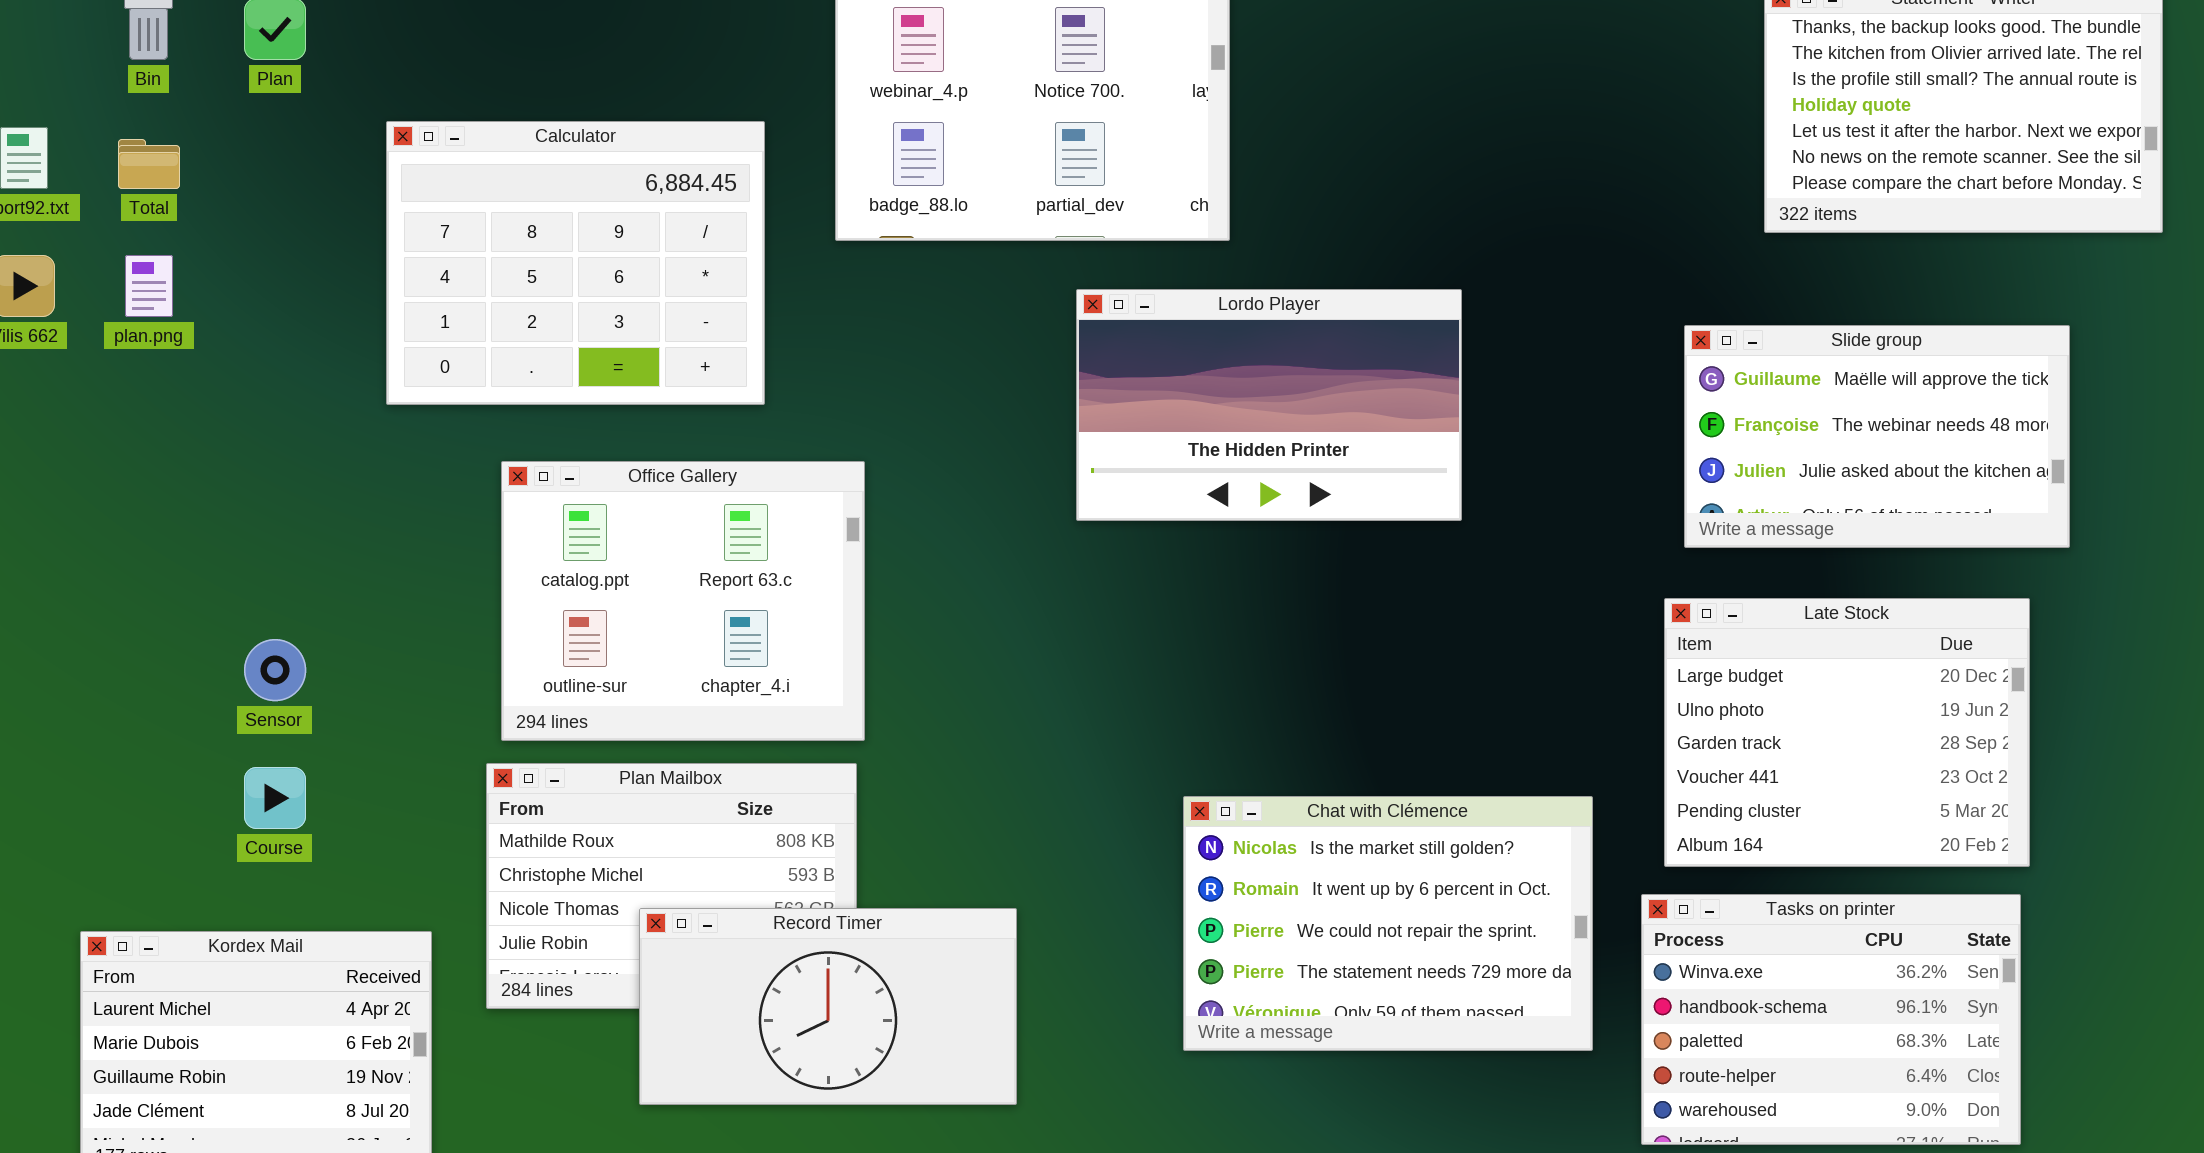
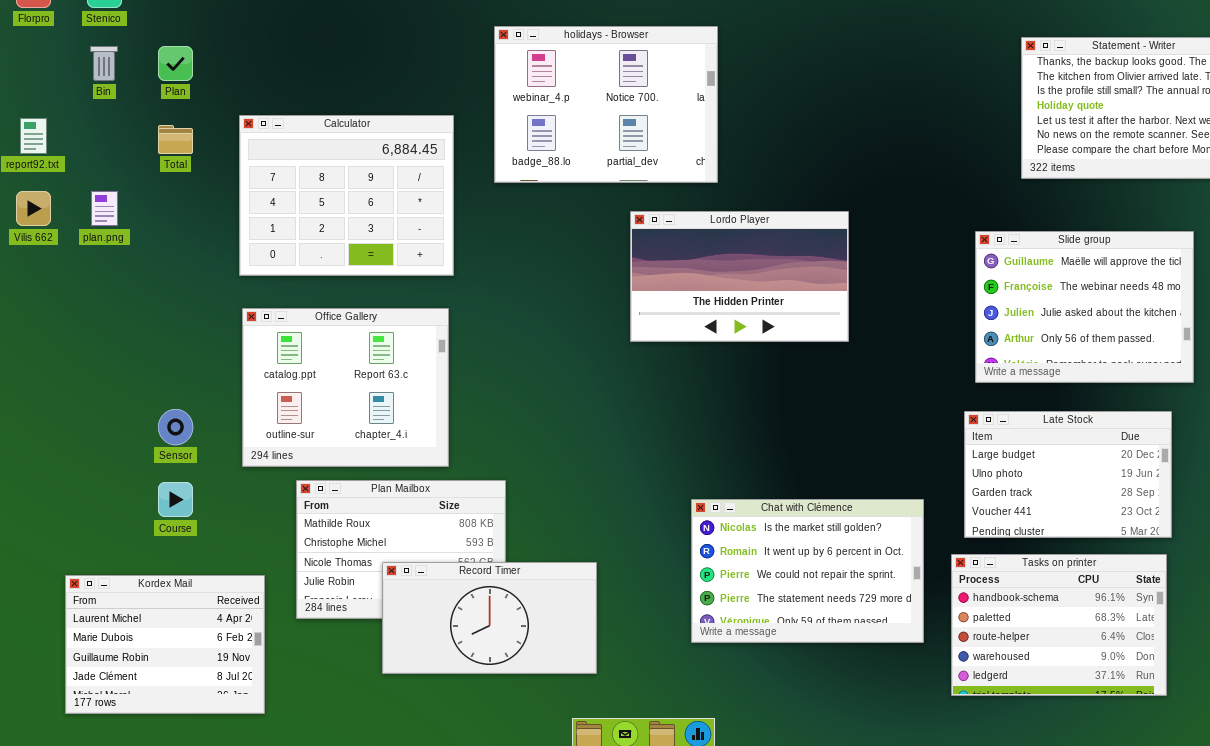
Total: [118,139,180,189] -> [158,125,193,154], moved
Slide group: [1684,325,2070,548] -> [975,231,1194,383], resized
Office Gallery: [501,461,865,741] -> [242,308,449,467], moved
Late Stock: [1664,598,2030,867] -> [964,411,1172,538], resized
Tasks on printer: [1641,894,2021,1145] -> [951,554,1167,696], scrolled down 1 row

